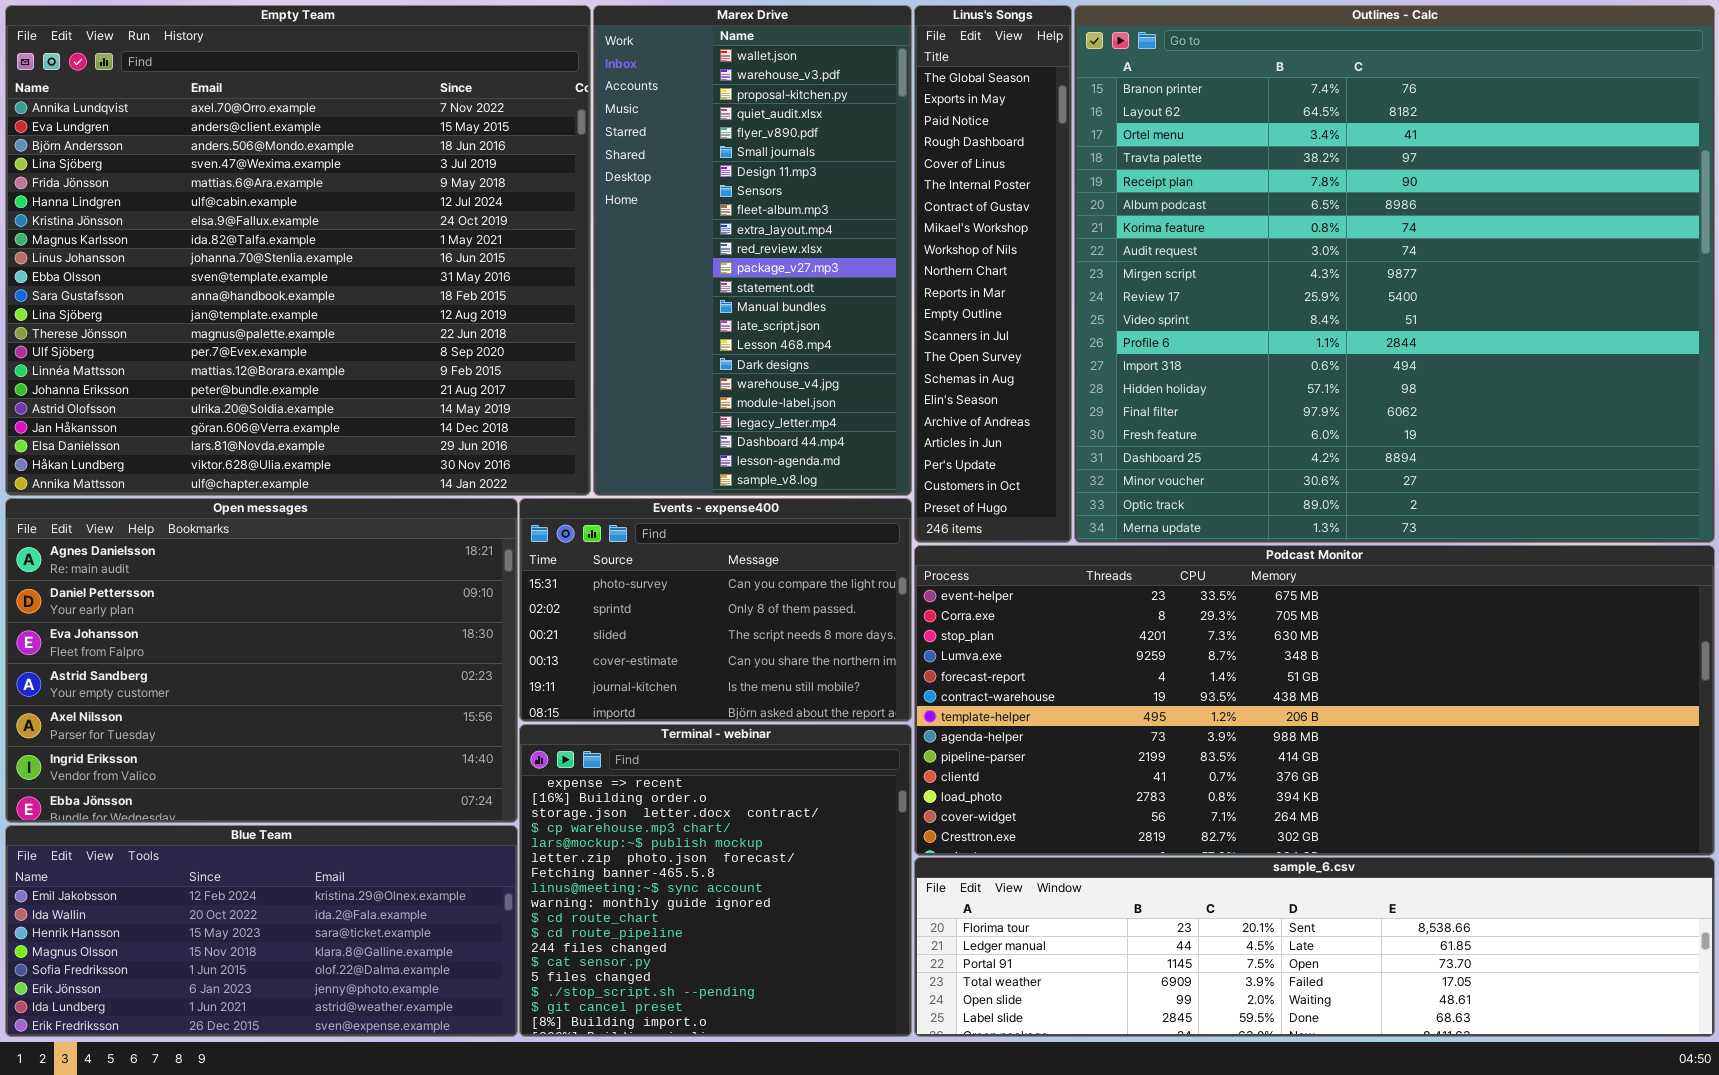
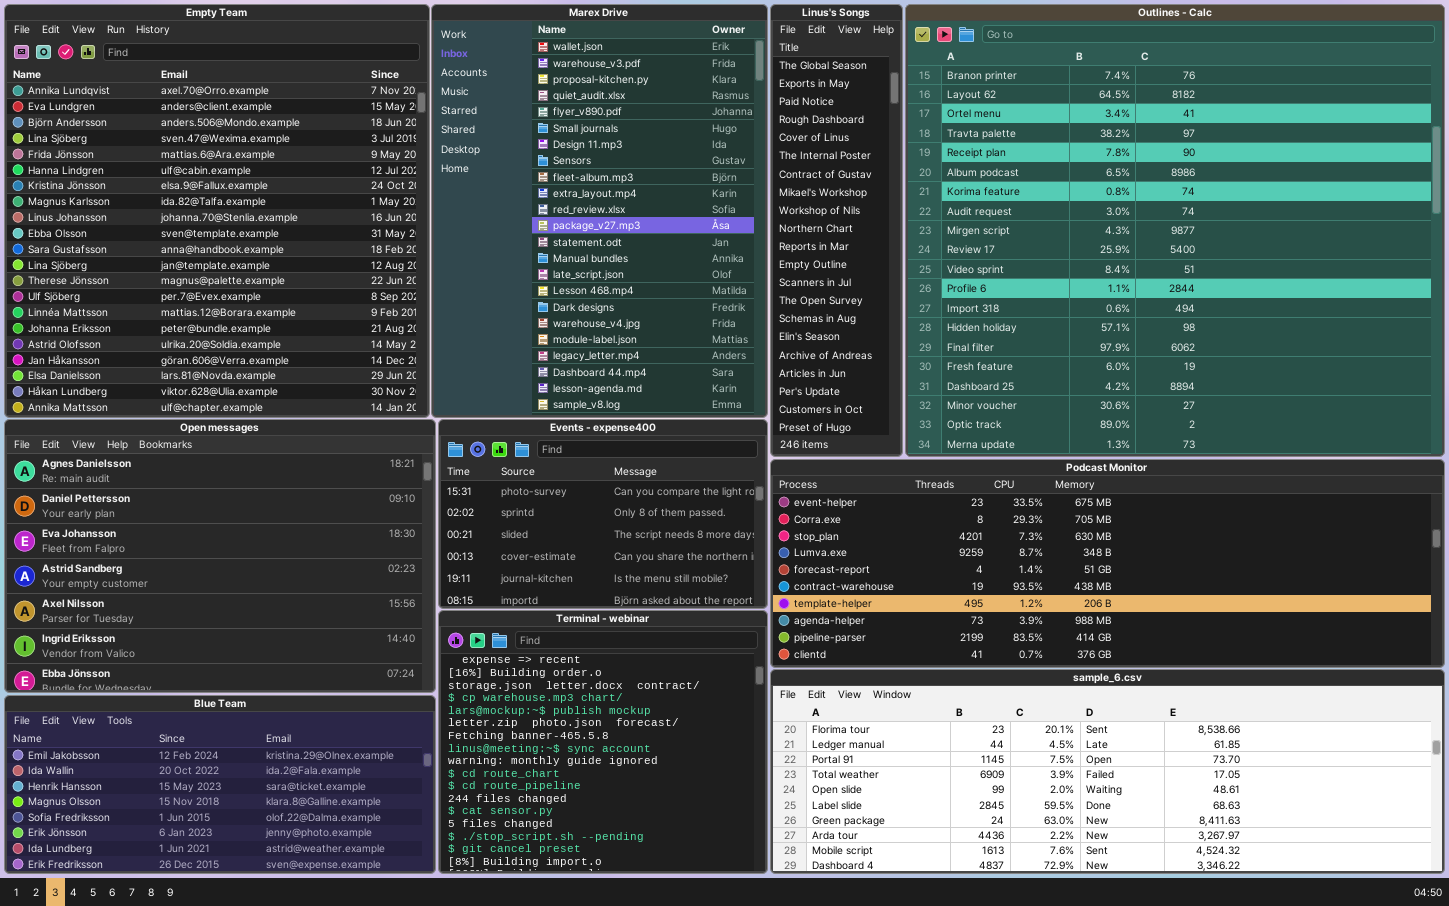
Empty Team: [5,5,591,496] -> [4,4,430,418], resized
Marex Drive: [593,5,912,496] -> [431,4,768,418], resized
Podcast Monitor: [914,545,1715,856] -> [770,459,1445,668], resized
sample_6.csv: [914,857,1715,1037] -> [770,669,1445,874], resized

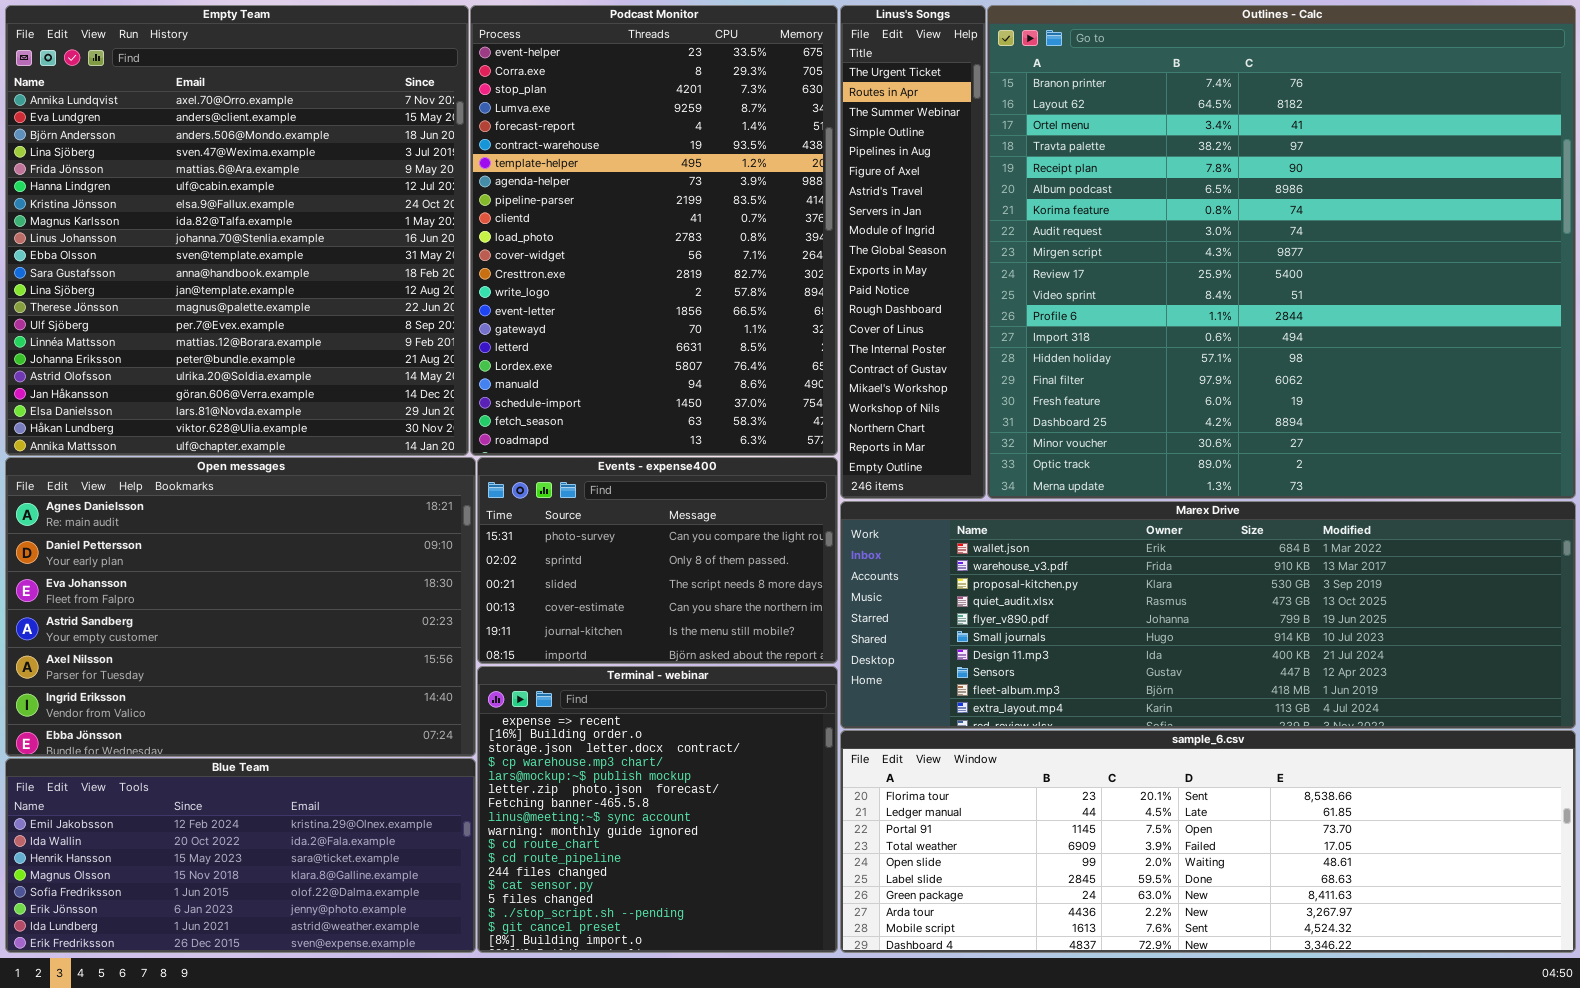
Marex Drive: [431,4,768,418] -> [840,501,1576,729], moved, resized
Linus's Songs: [770,4,903,457] -> [840,5,986,499], scrolled up 9 rows
Podcast Monitor: [770,459,1445,668] -> [470,5,838,456], moved, resized

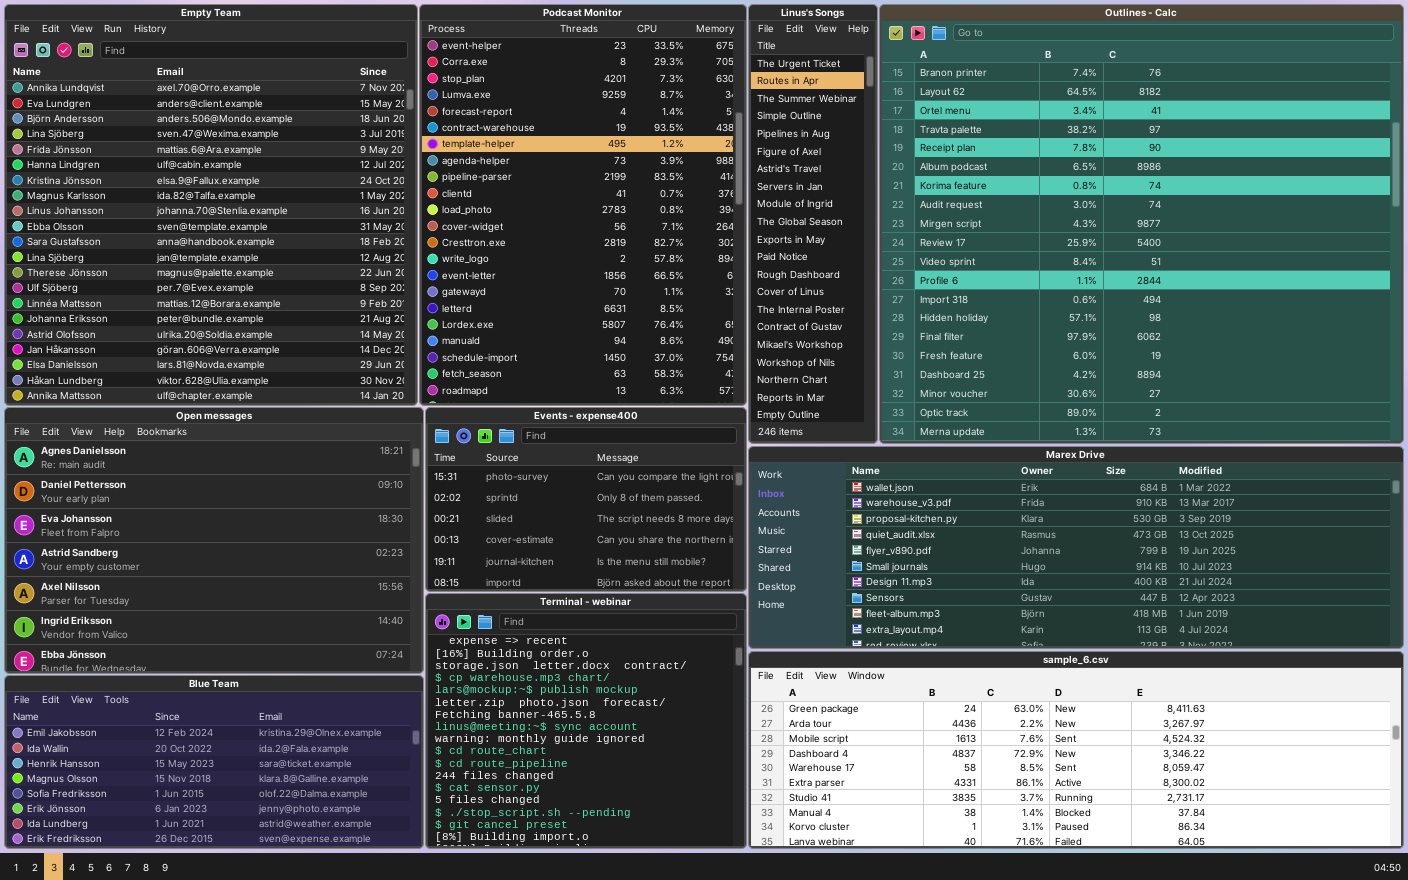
sample_6.csv: [840,730,1576,953] -> [748,651,1404,849], scrolled down 6 rows

